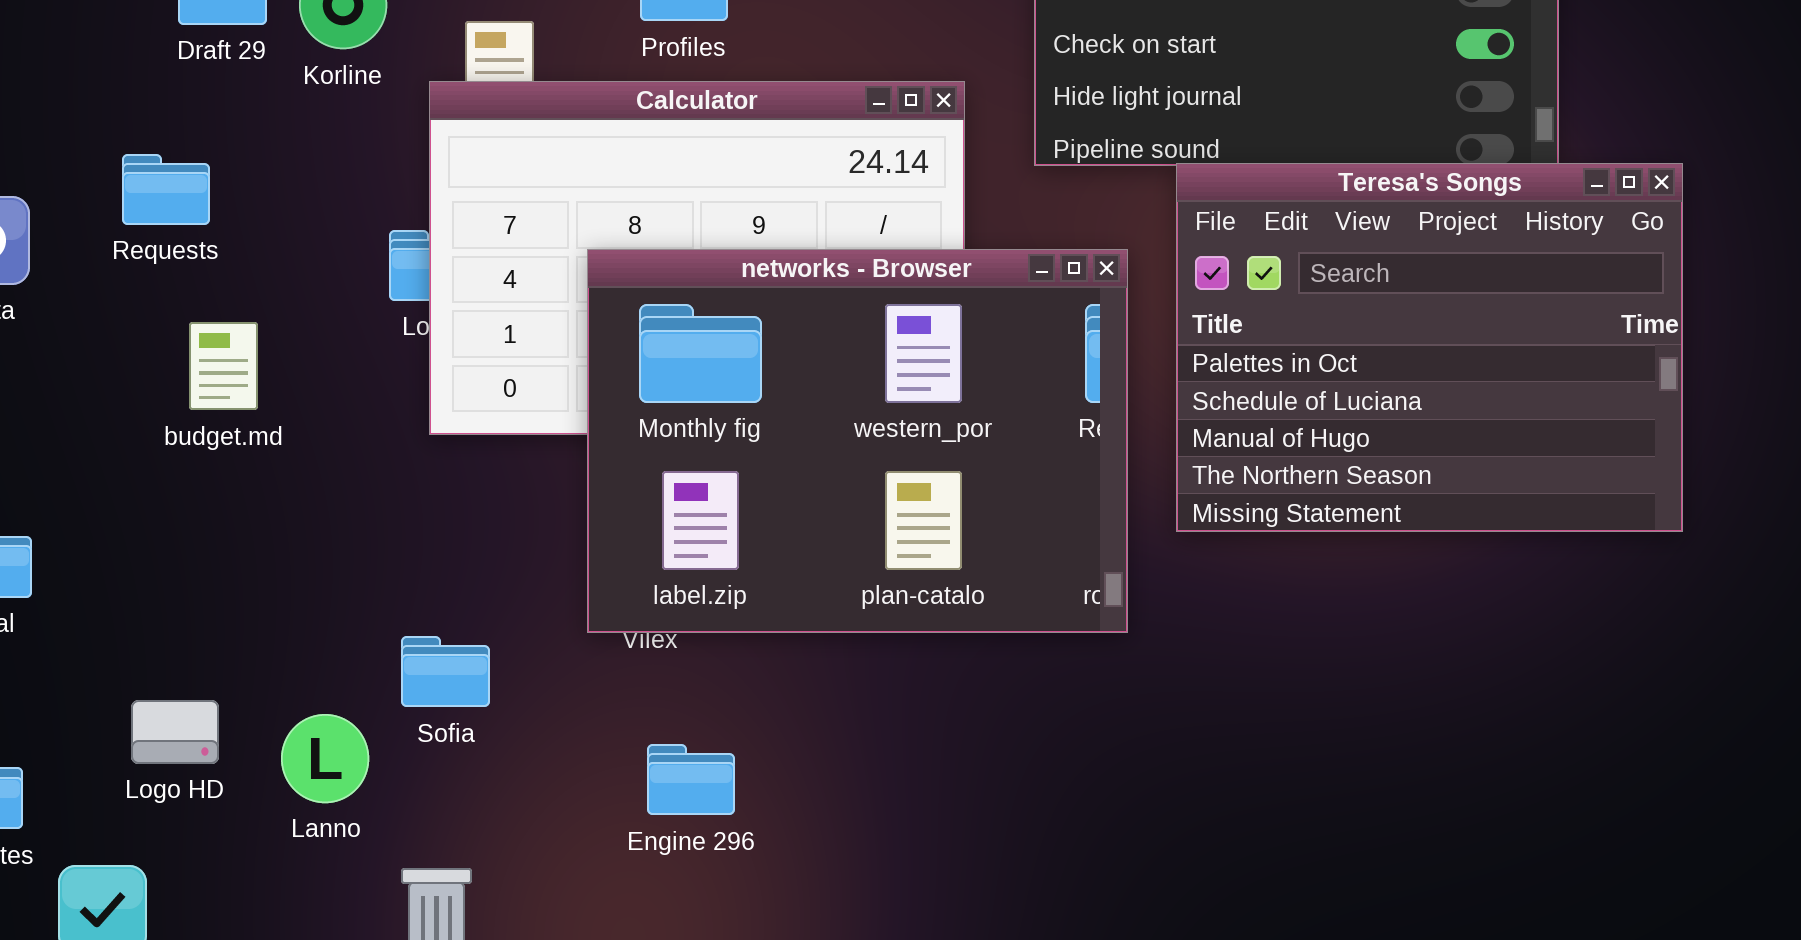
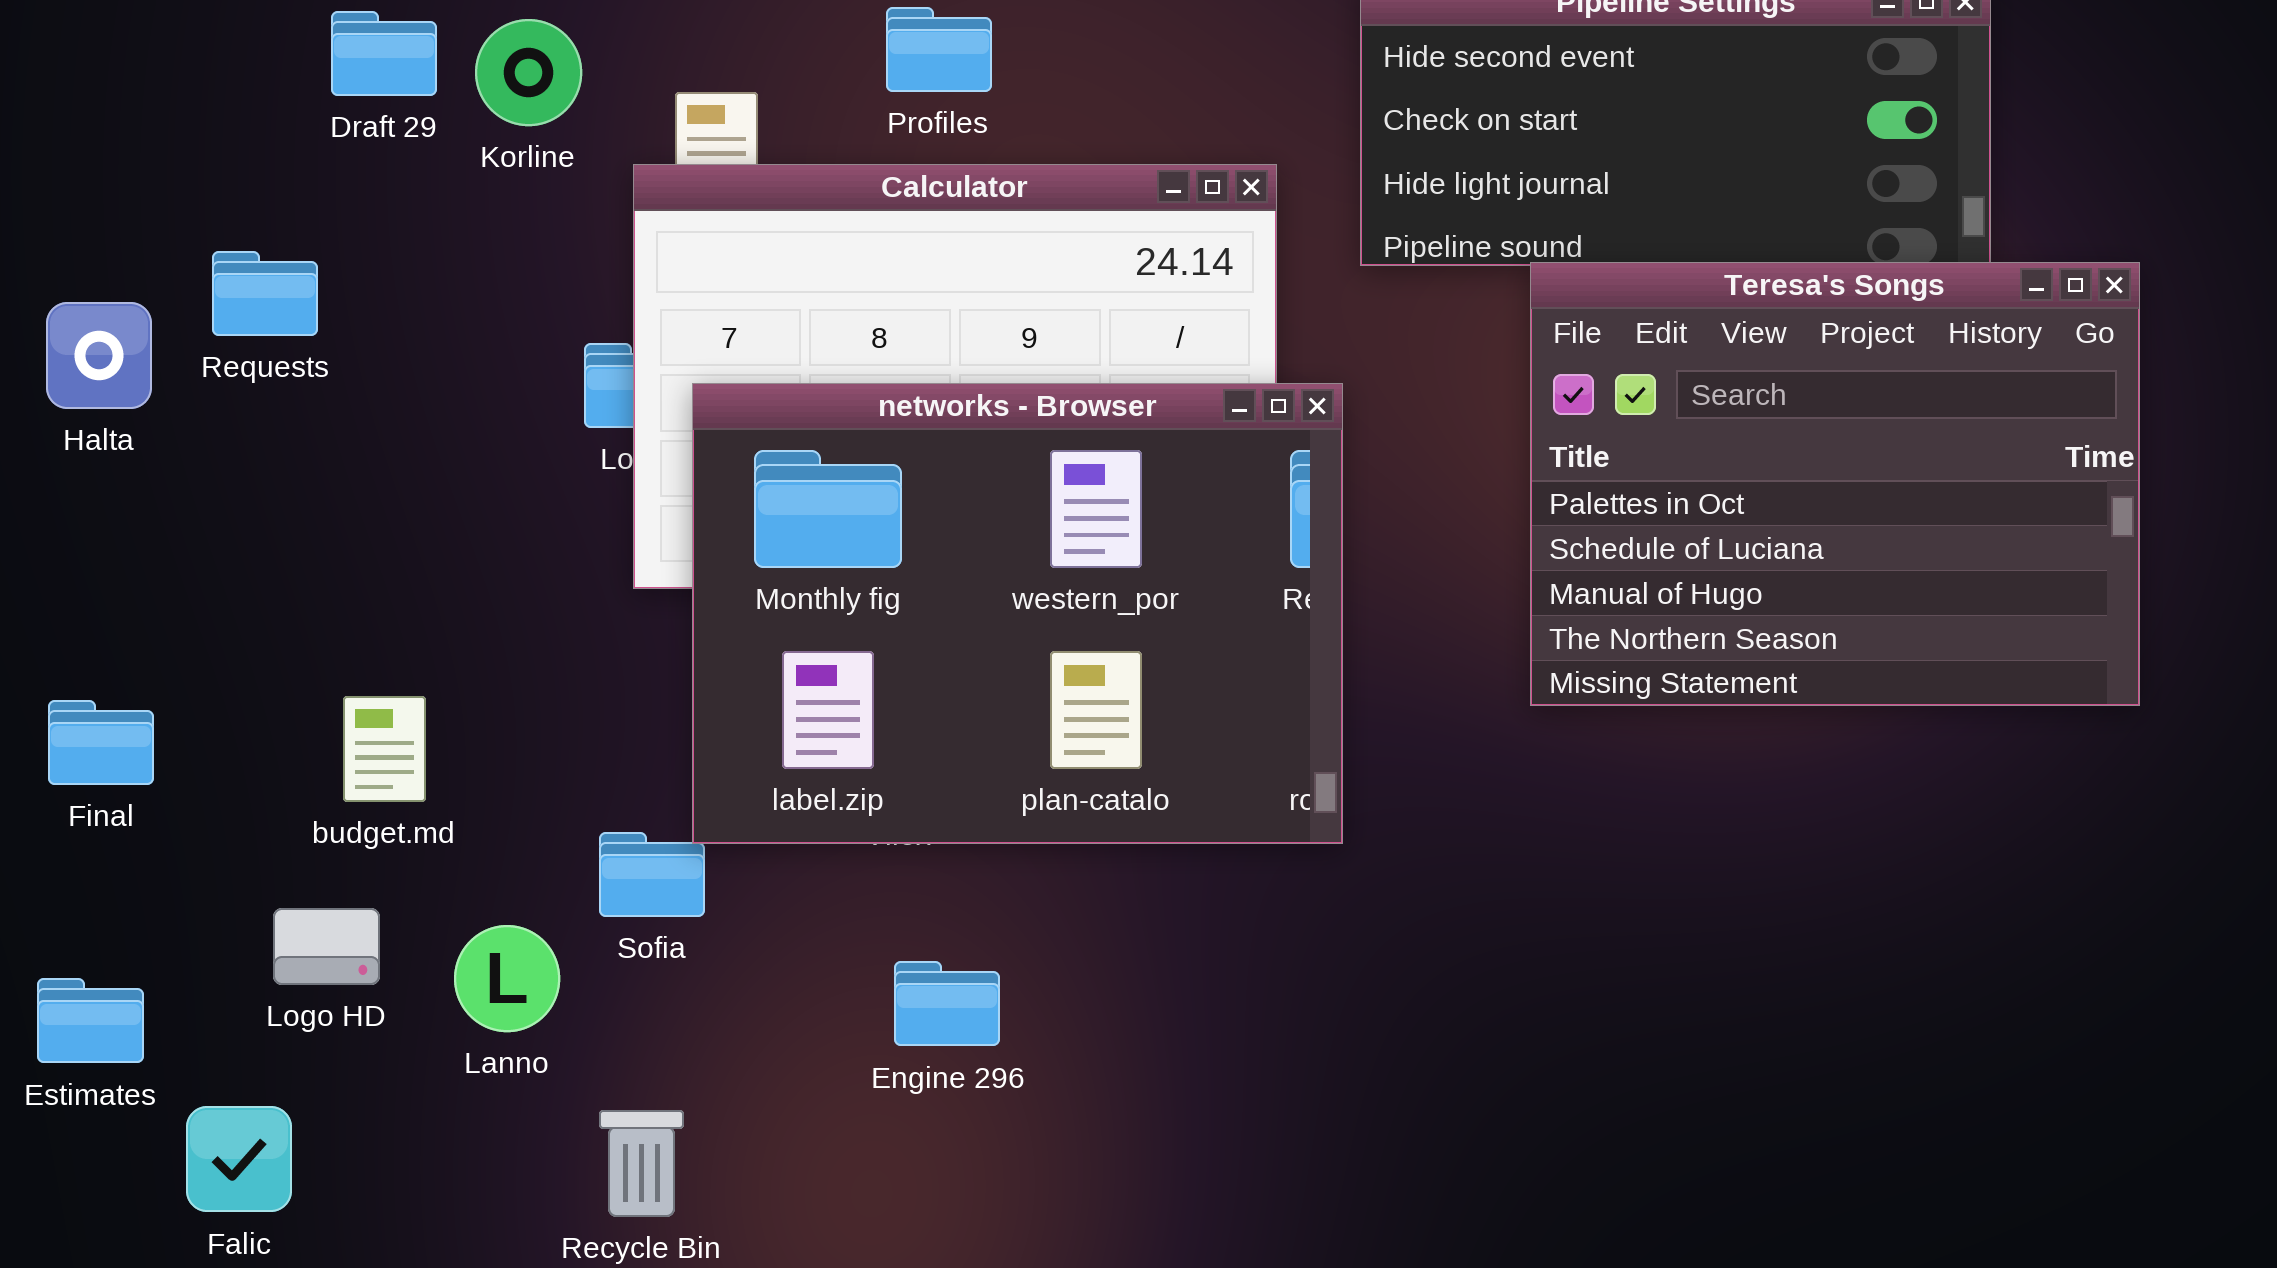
Requests: [122,154,210,225] -> [212,251,318,336], moved
networks - Browser: [587,249,1128,633] -> [692,383,1343,844], moved
budget.md: [189,322,258,410] -> [343,696,426,802], moved

